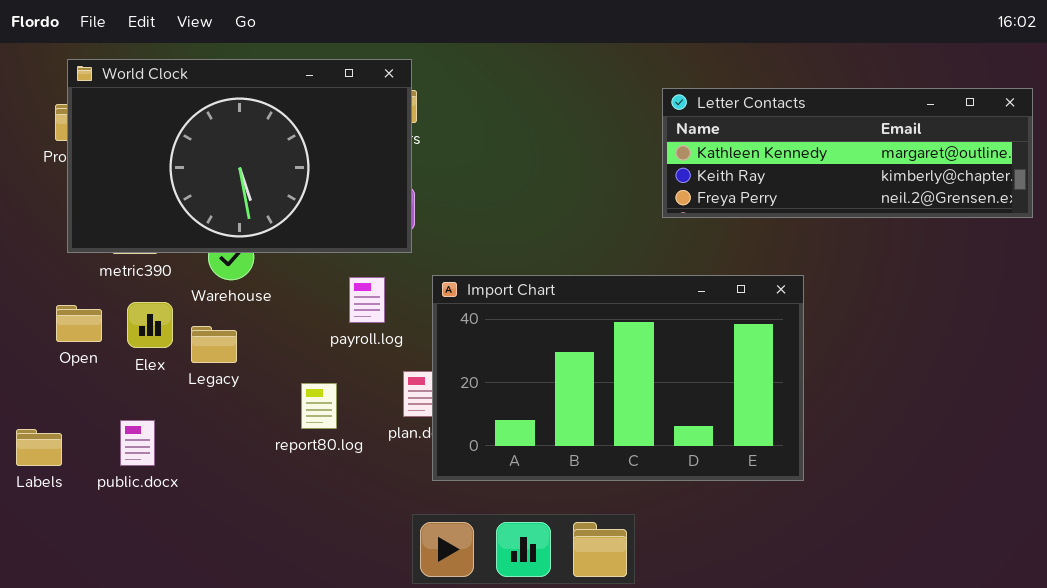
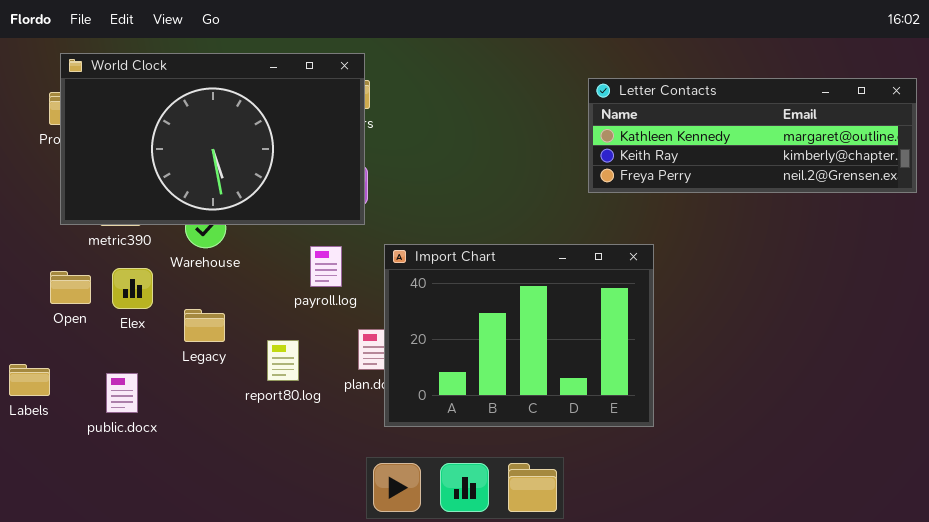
Import Chart: [432,275,804,481] -> [384,244,654,427], resized
Legacy: [191,326,237,363] -> [184,309,225,342], moved
Labels: [16,429,62,466] -> [9,364,50,396], moved

